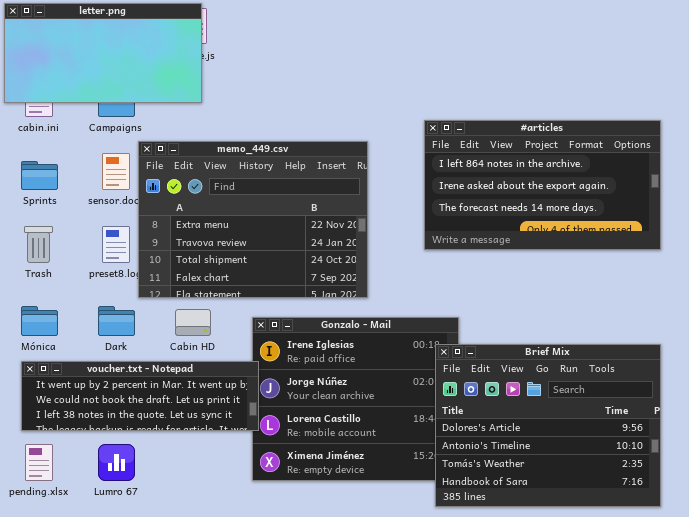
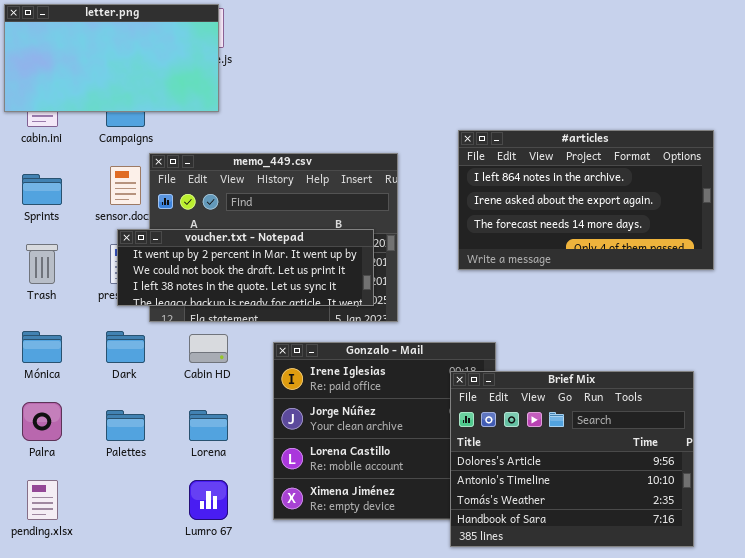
Brief Mix: [435,344,661,507] -> [450,371,694,547], moved
voucher.txt - Notepad: [21,361,259,431] -> [117,229,374,306], moved
Lumro 67: [98,444,135,481] -> [189,480,228,520], moved

